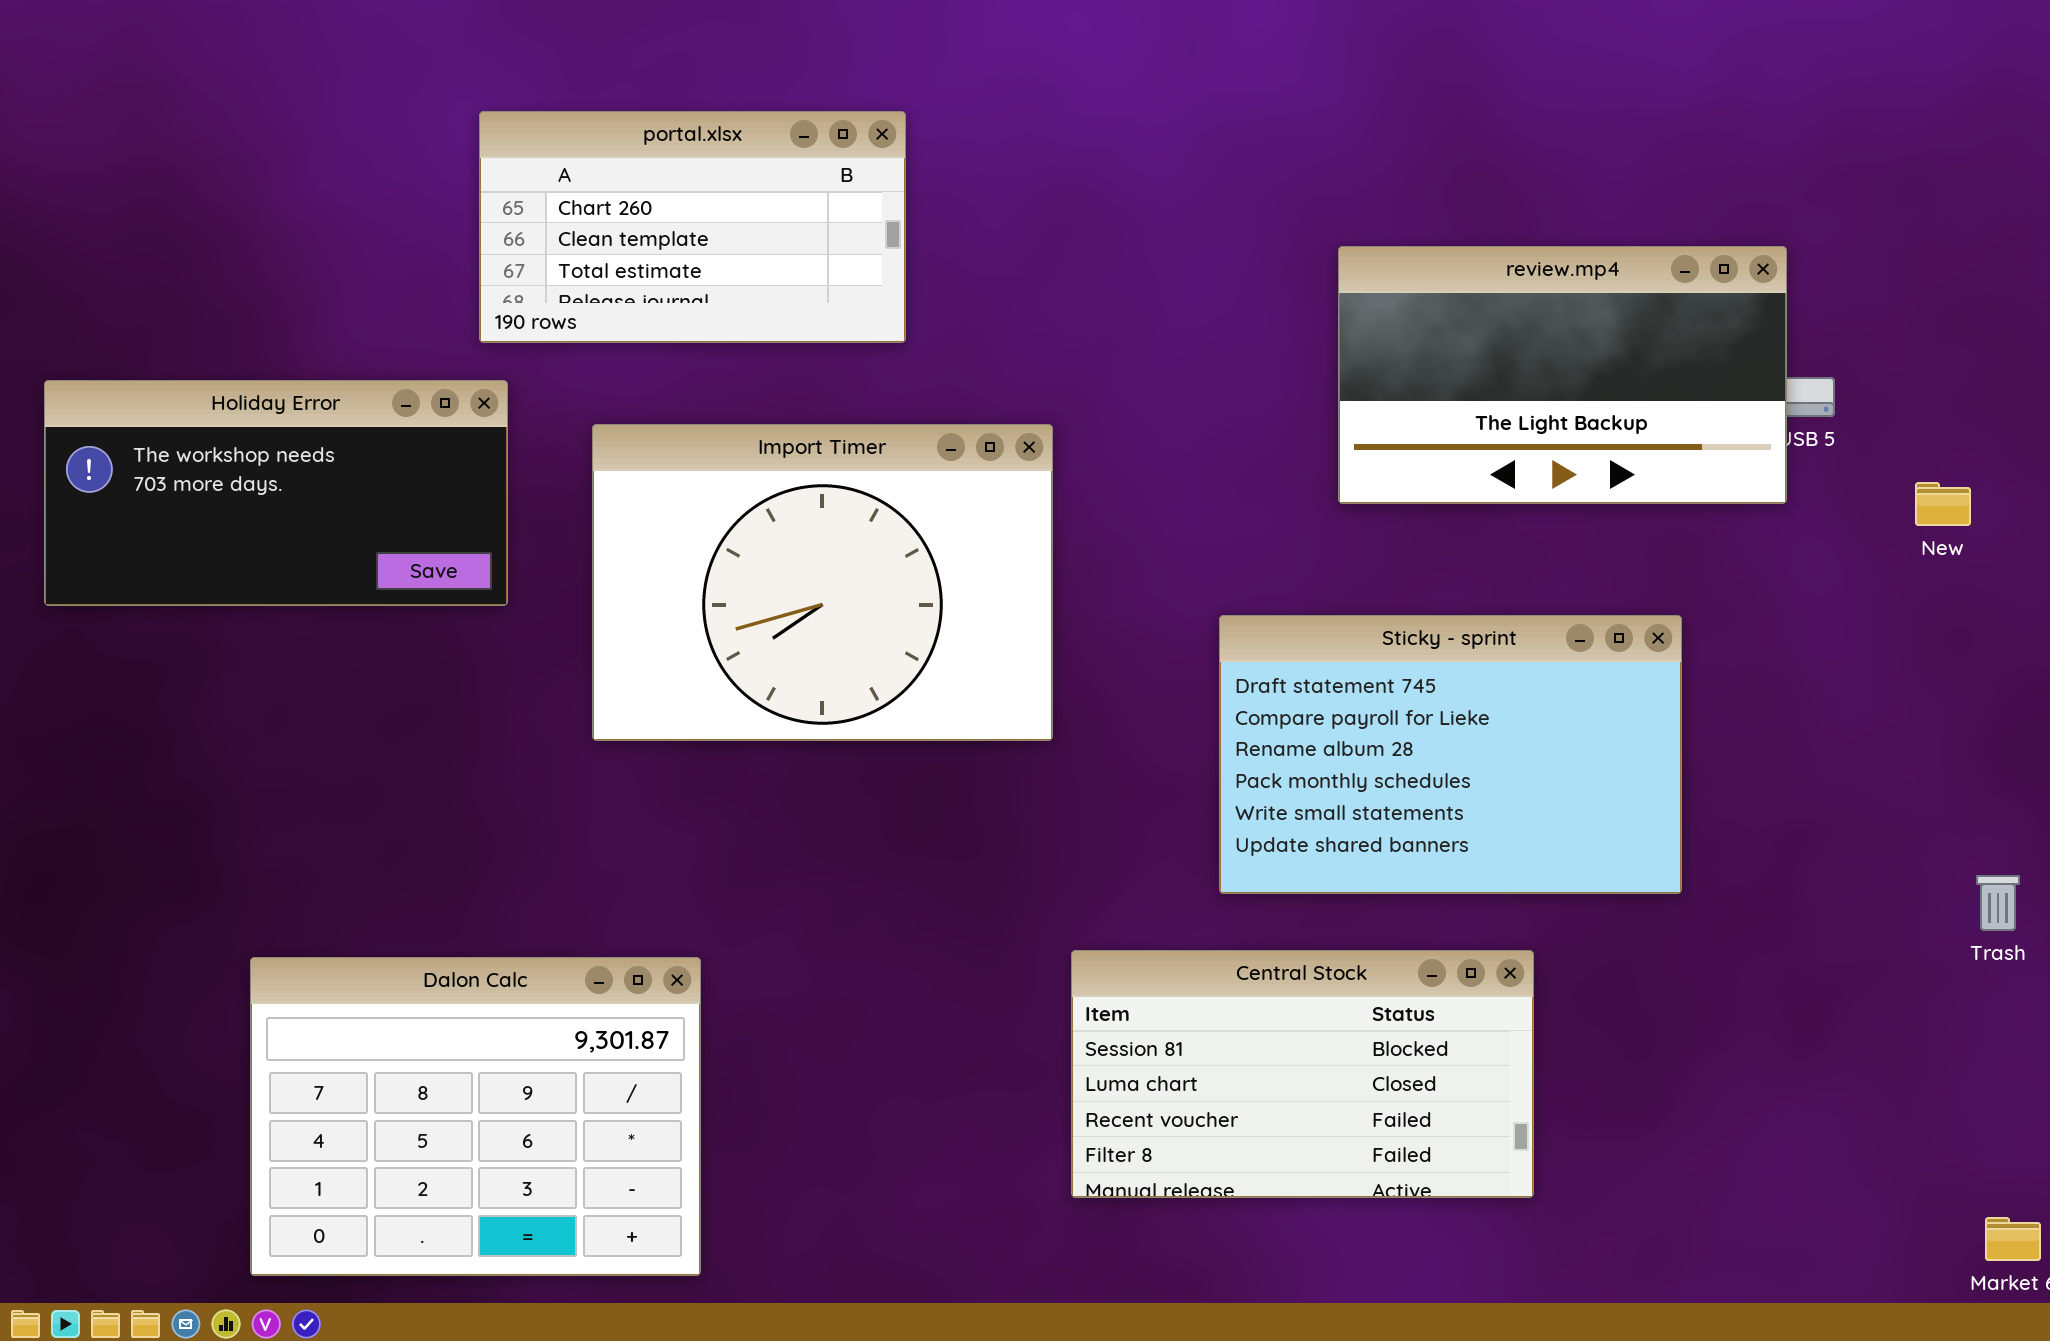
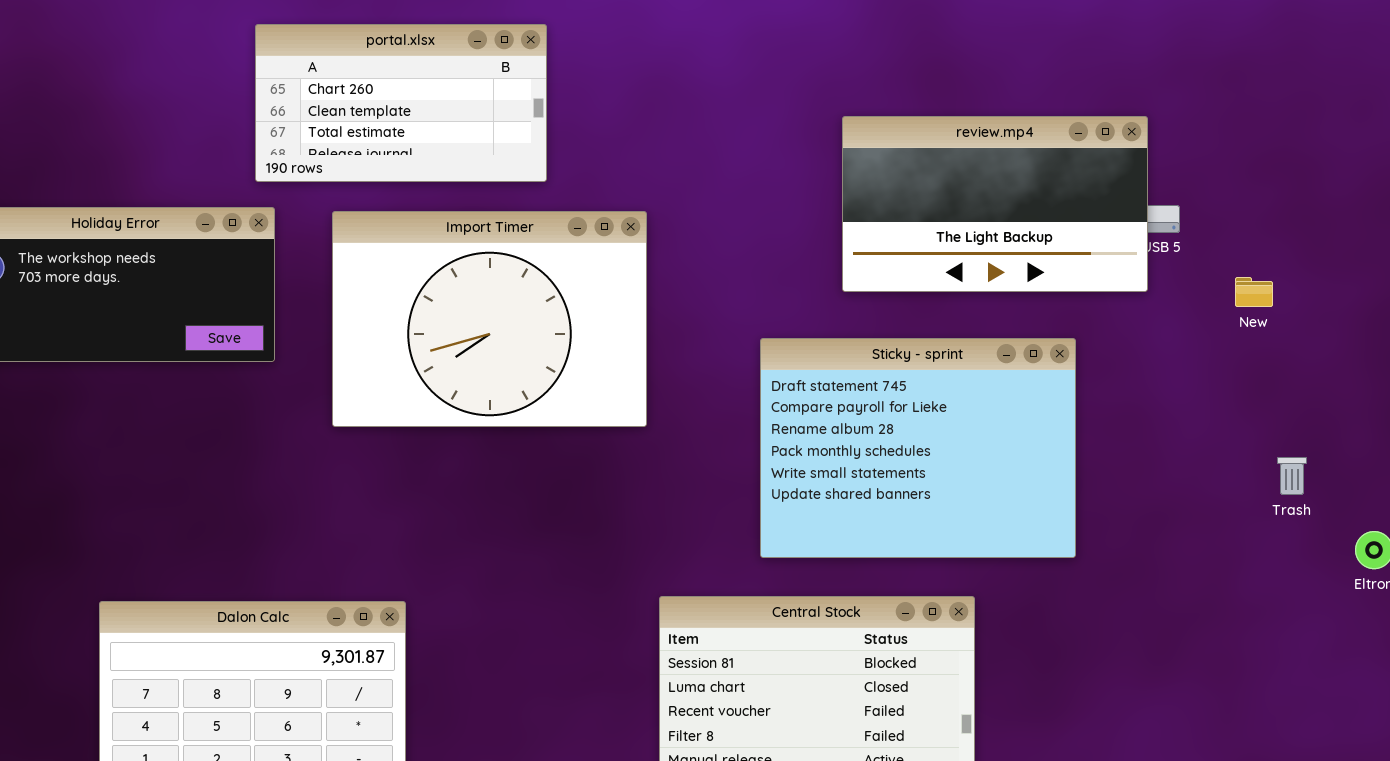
Import Timer: [592,424,1053,741] -> [332,211,647,427], moved
Sticky - sprint: [1219,615,1682,894] -> [760,338,1076,558], resized
Trash: [1976,875,2020,931] -> [1277,457,1307,495], moved

